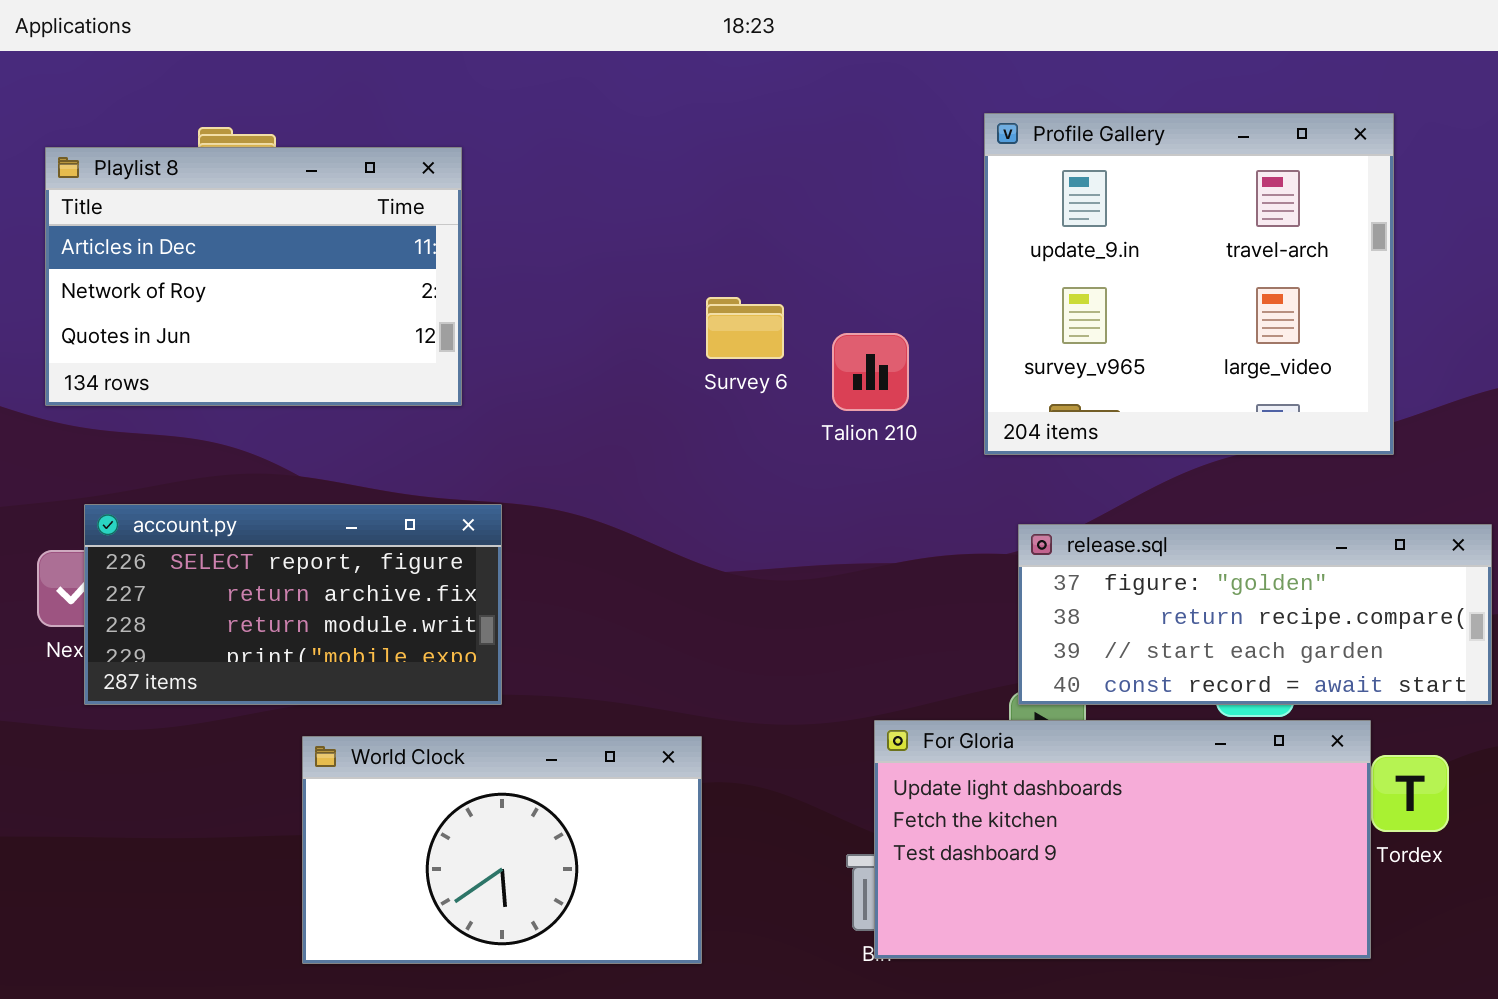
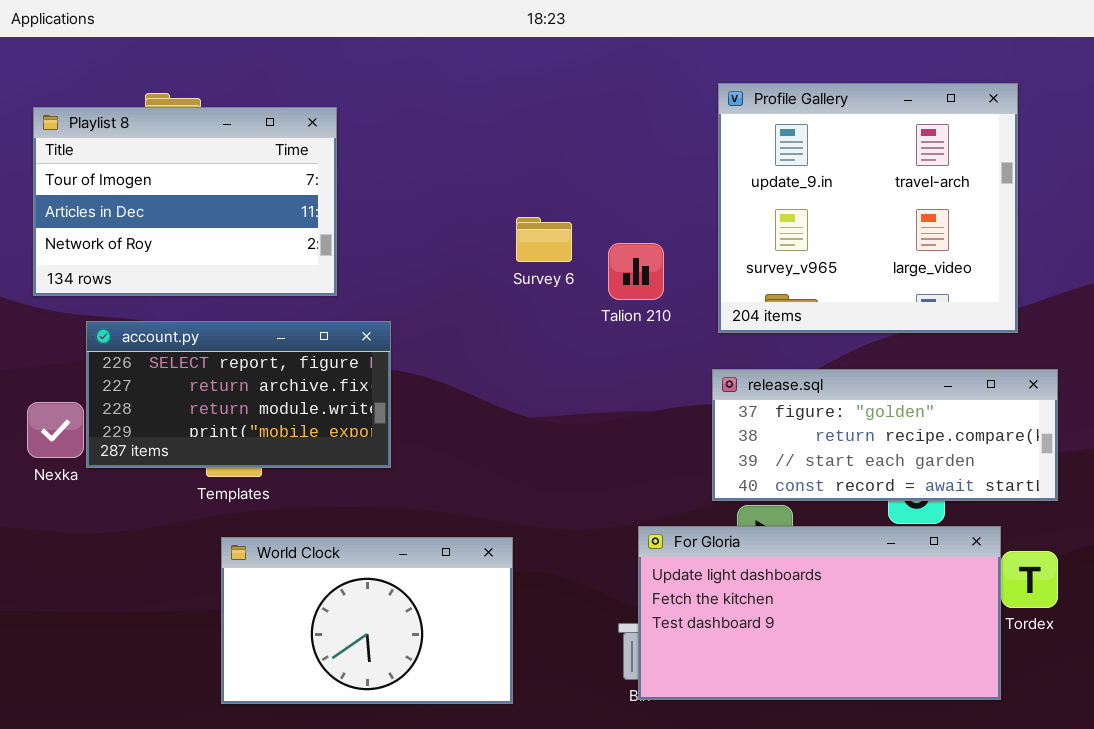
Playlist 8: [45,147,462,406] -> [33,107,337,296], scrolled up 1 row
account.py: [84,504,502,705] -> [86,321,391,468], moved
release.sql: [1018,524,1492,705] -> [712,369,1058,501], moved

